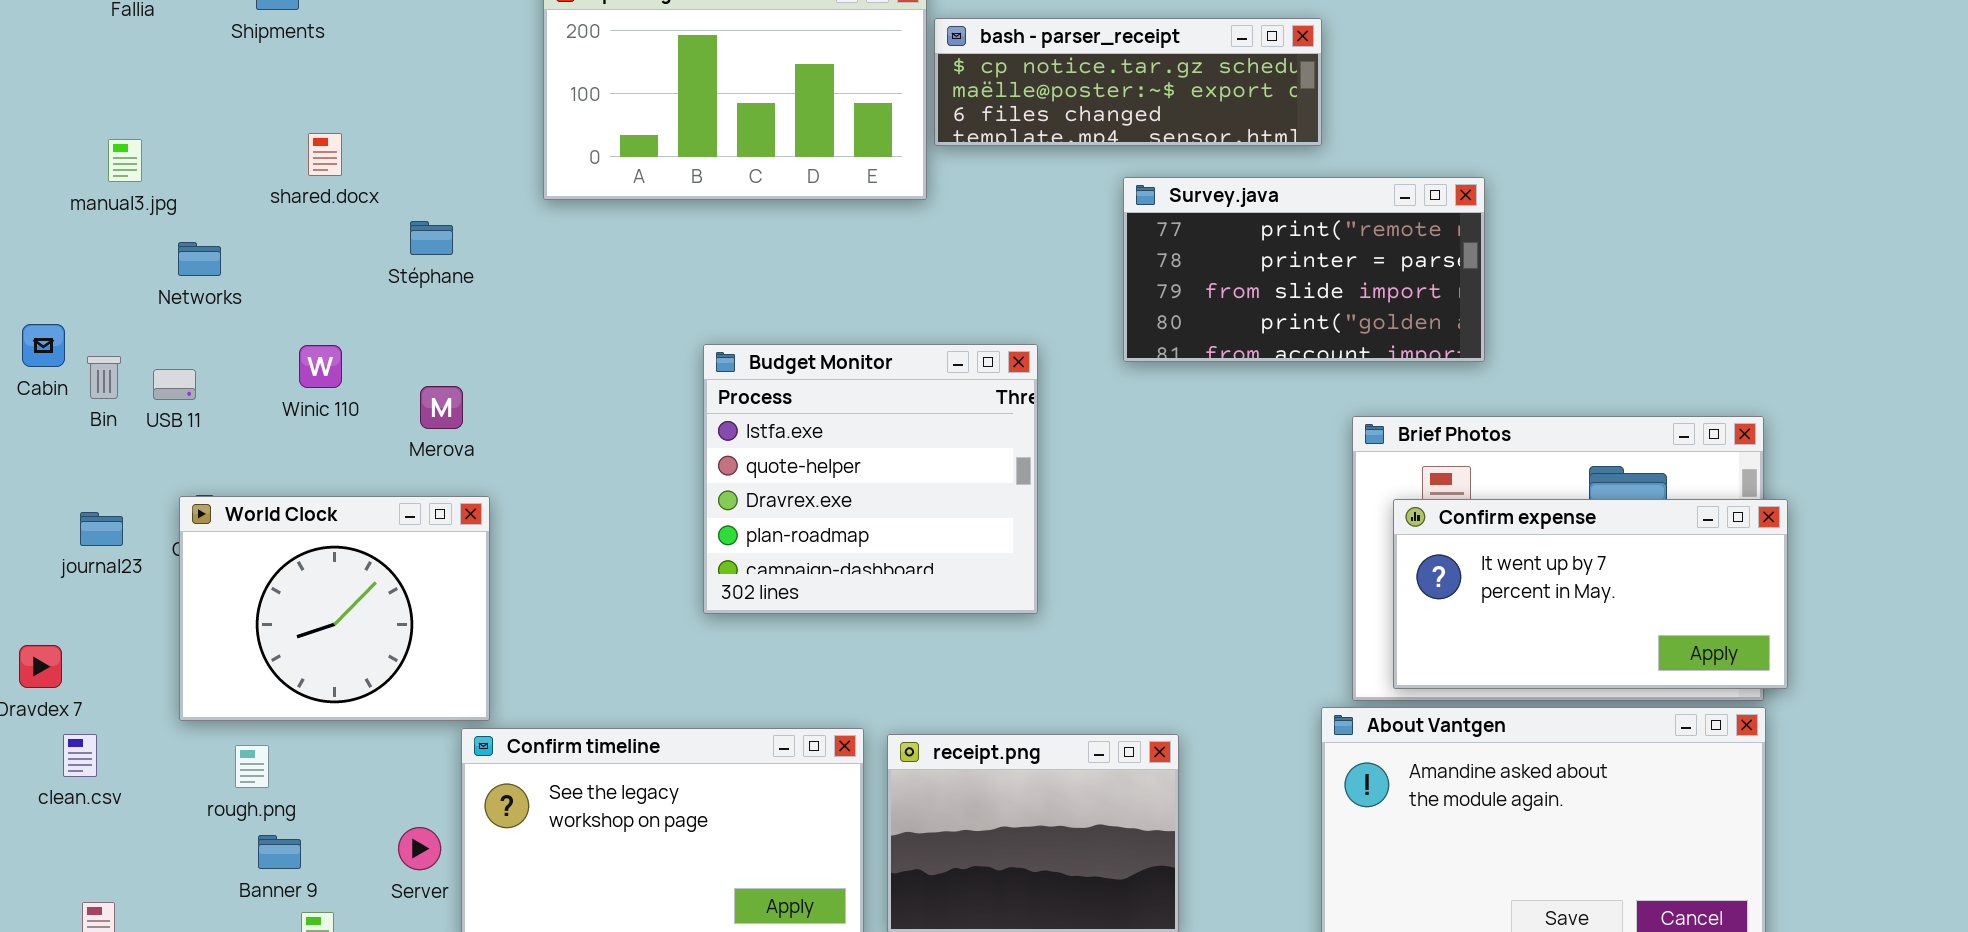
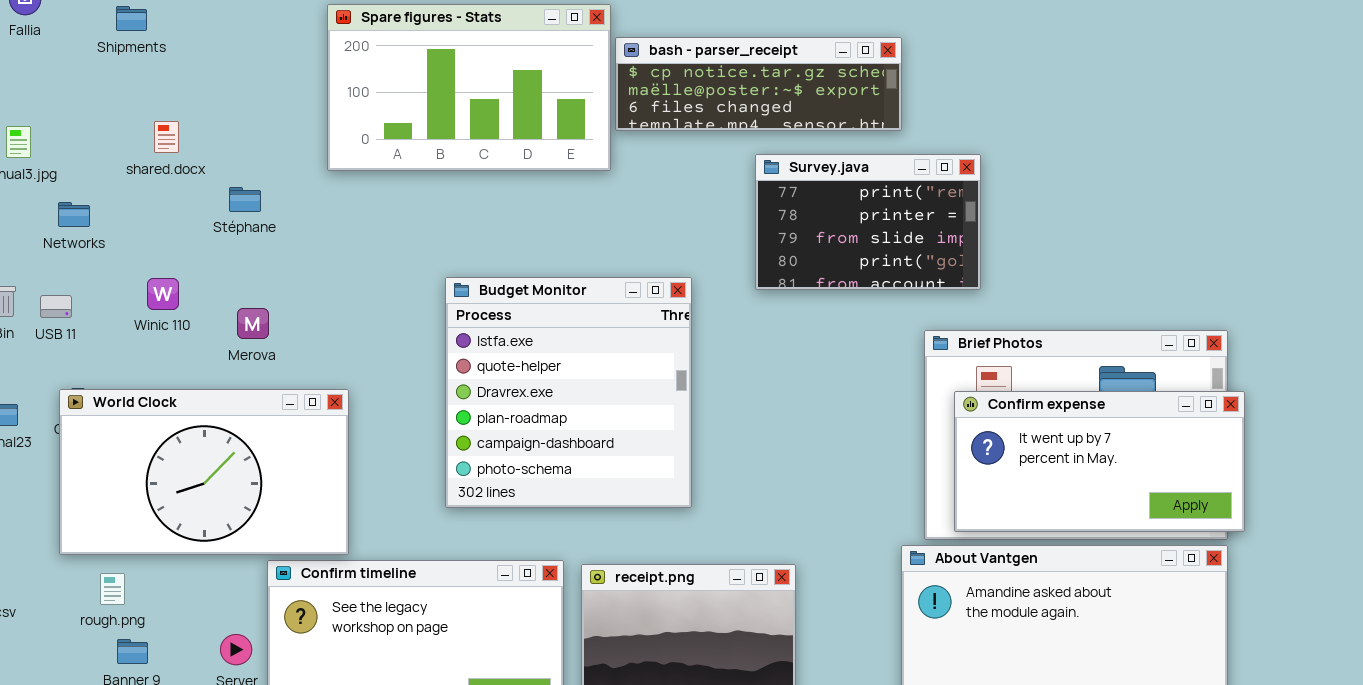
Survey.java: [1123,177,1485,362] -> [755,154,981,290], resized
Budget Monitor: [703,344,1038,614] -> [445,277,692,508], resized
World Clock: [179,496,490,721] -> [59,389,349,555], resized

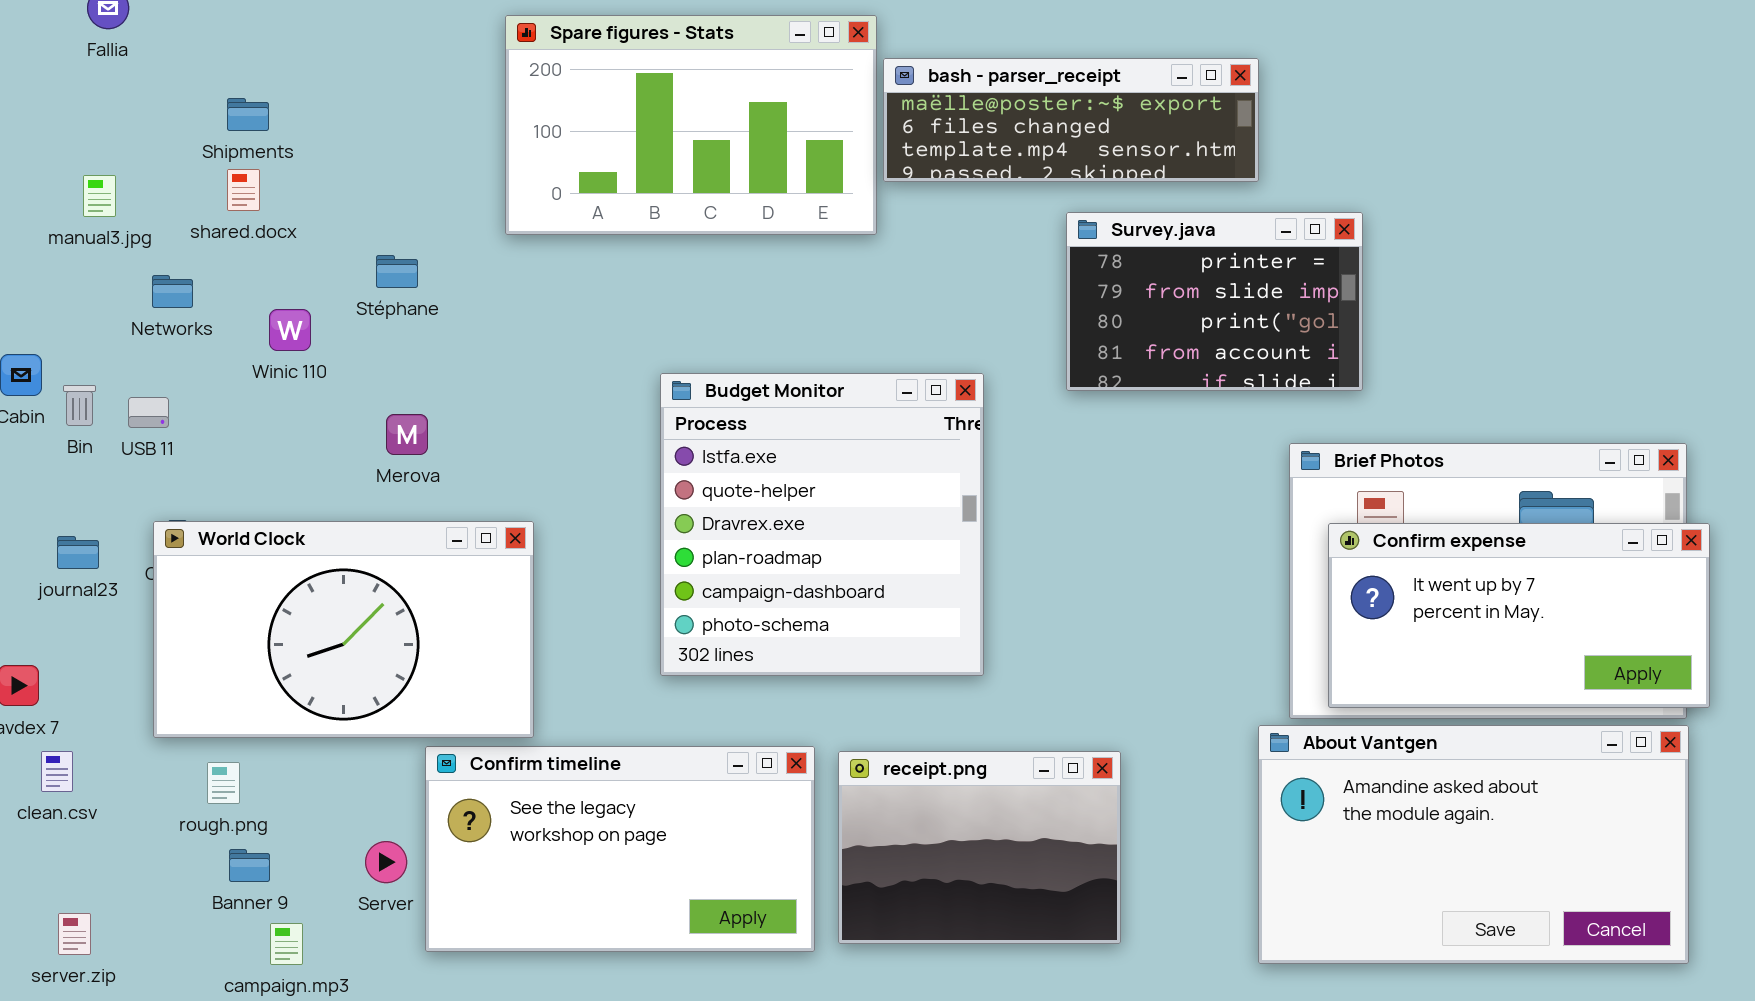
Shipments: [116,6,147,31] -> [227,98,269,131], moved
bash - parser_receipt: [615,37,902,131] -> [883,58,1259,182], scrolled down 1 row
shared.docx: [154,121,179,153] -> [227,169,260,211], moved
Survey.java: [755,154,981,290] -> [1066,212,1363,391], scrolled down 1 row
Winic 110: [147,278,179,310] -> [269,309,311,351], moved

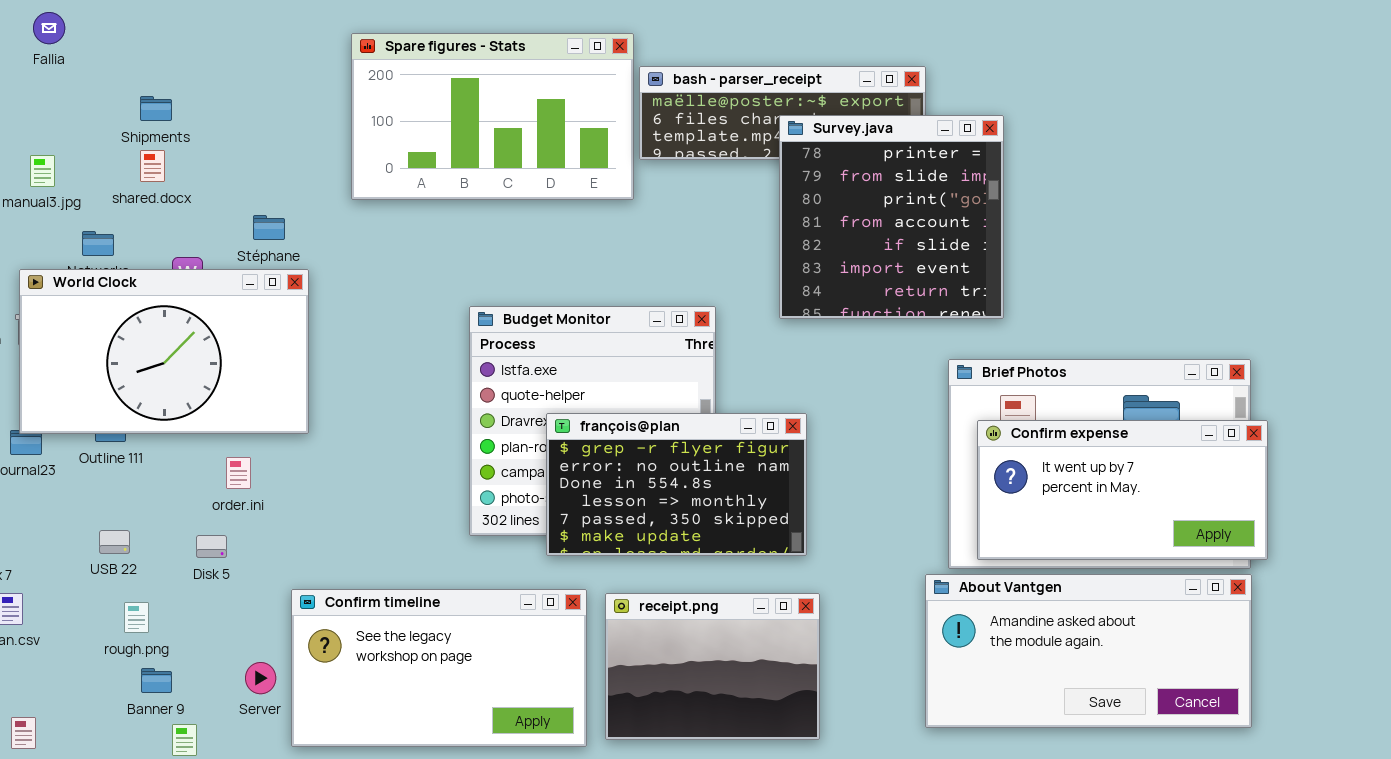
Survey.java: [1066,212,1363,391] -> [779,115,1004,319], resized
françois@plan: none -> [546,413,807,556], opened
World Clock: [153,521,534,738] -> [19,269,309,434], moved
About Vantgen: [1258,725,1689,964] -> [925,574,1252,728], resized

